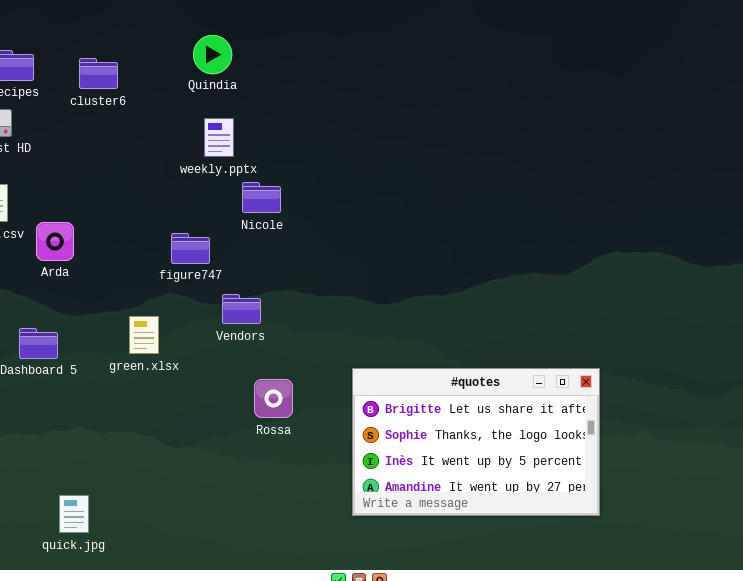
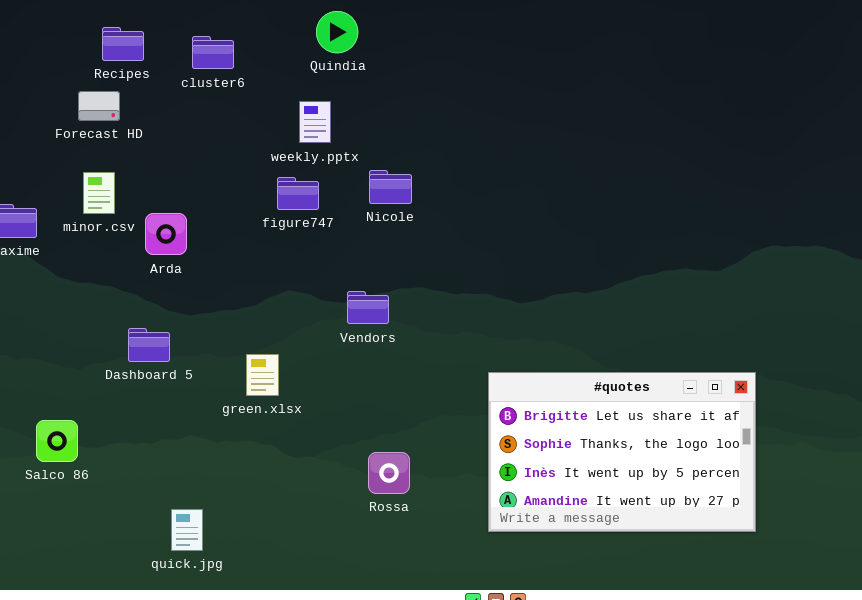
weekly.pptx: [204,118,234,157] -> [299,101,331,143], moved
figure747: [171,233,210,264] -> [277,177,319,210], moved
green.xlsx: [129,316,159,354] -> [246,354,279,396], moved
Rossa: [254,379,293,418] -> [368,452,410,494], moved

